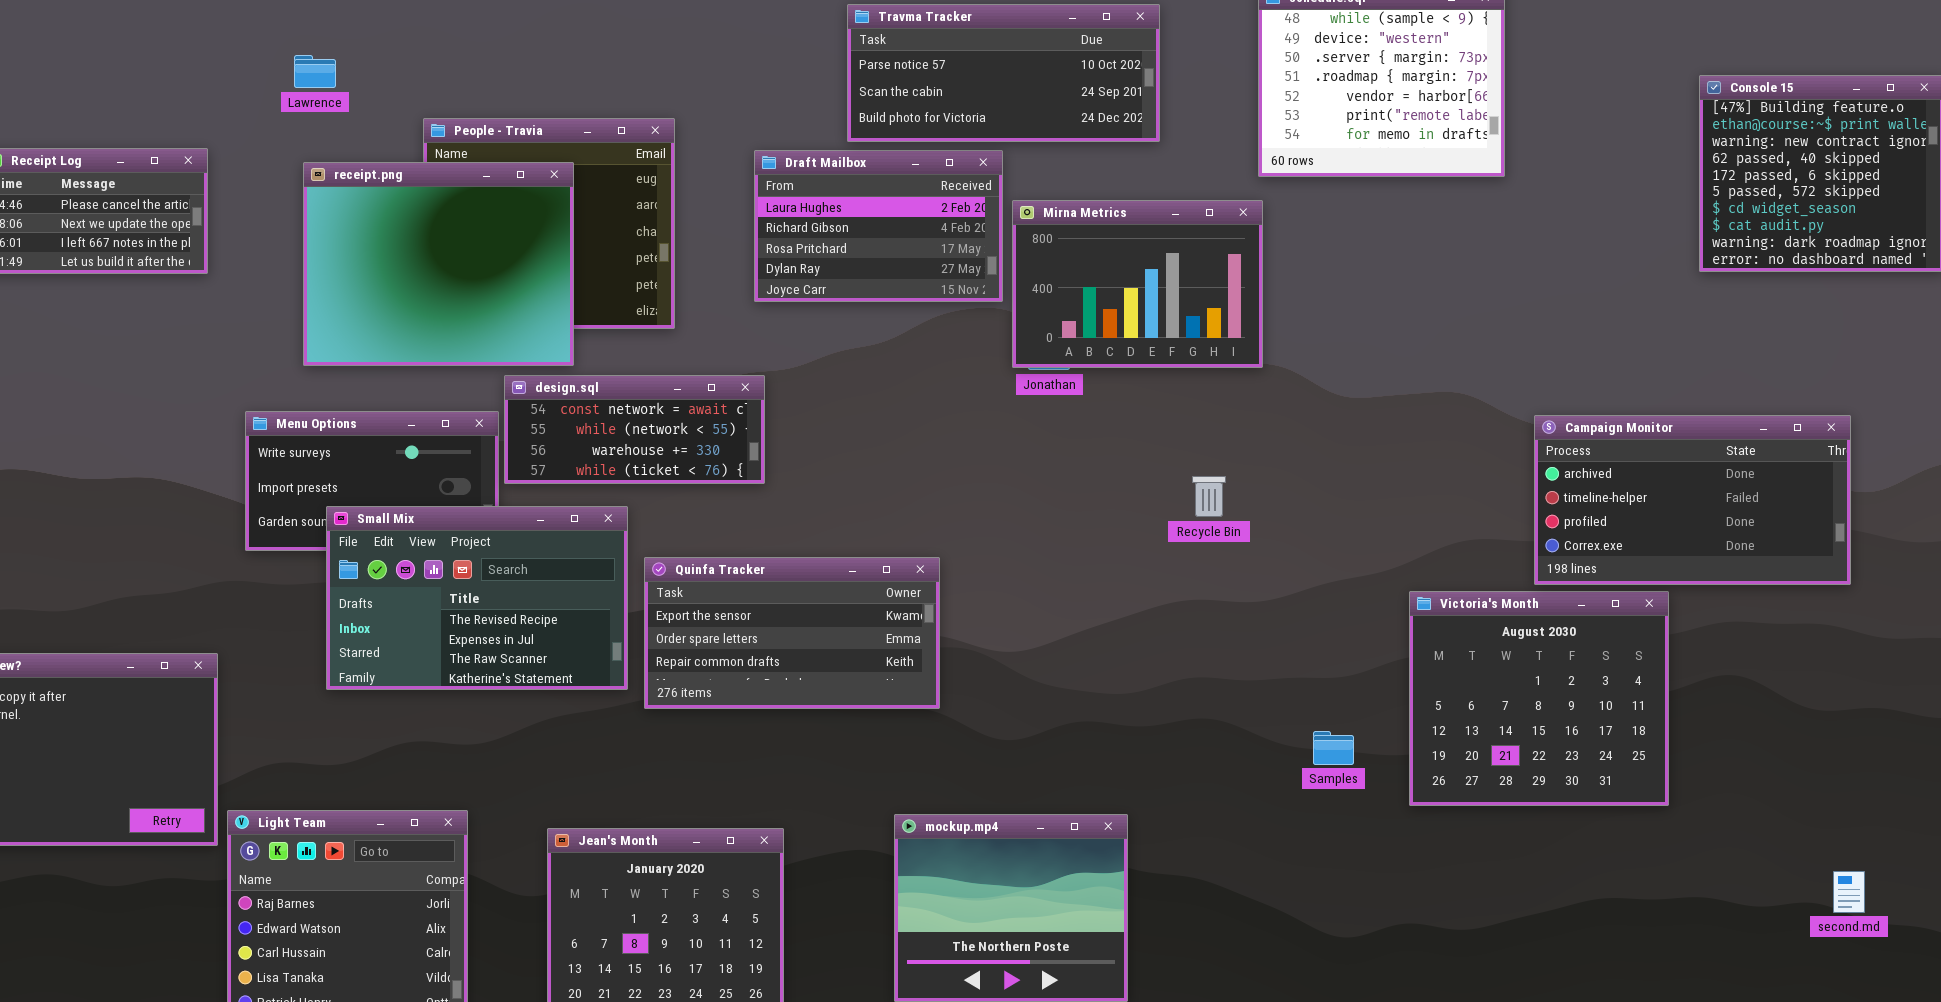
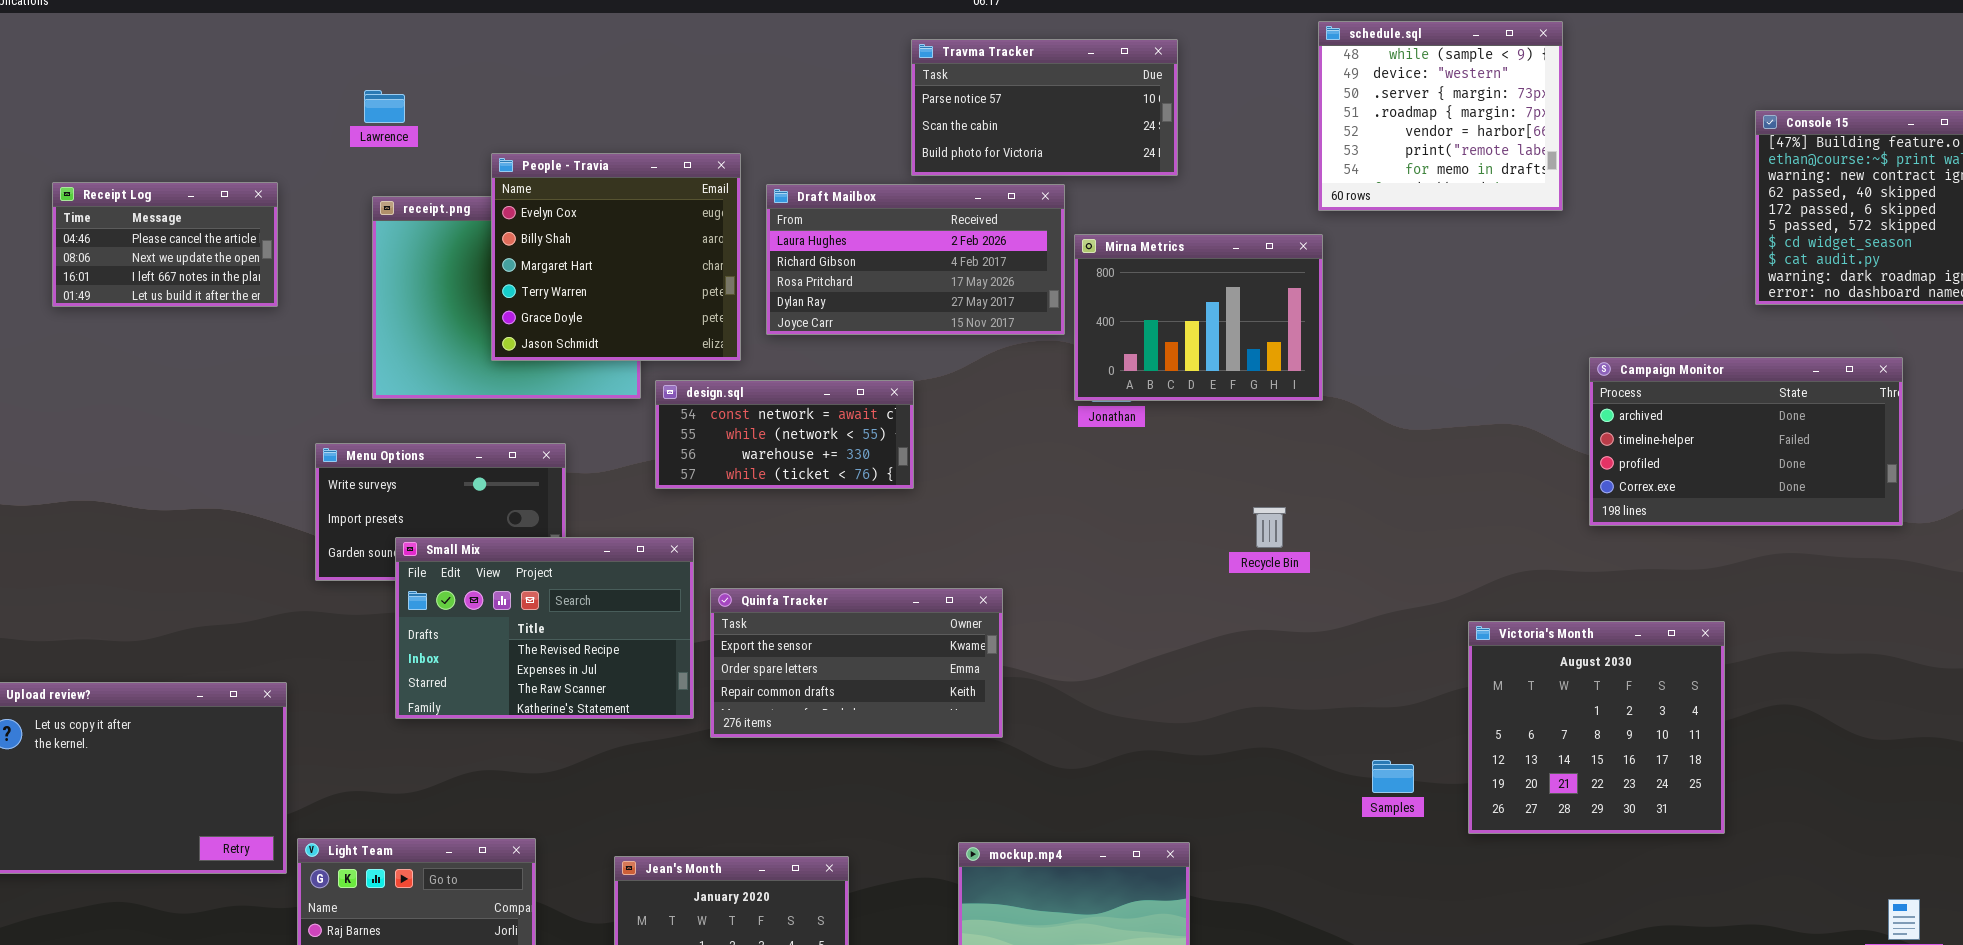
Travma Tracker: [847,4,1160,142] -> [911,39,1178,176], resized
People - Travia: [423,118,675,329] -> [491,153,741,361], raised
Draft Mailbox: [754,150,1003,302] -> [766,184,1065,335], resized
design.sql: [504,375,765,484] -> [655,380,914,489], moved
Campaign Monitor: [1534,415,1851,585] -> [1589,357,1903,526], moved

